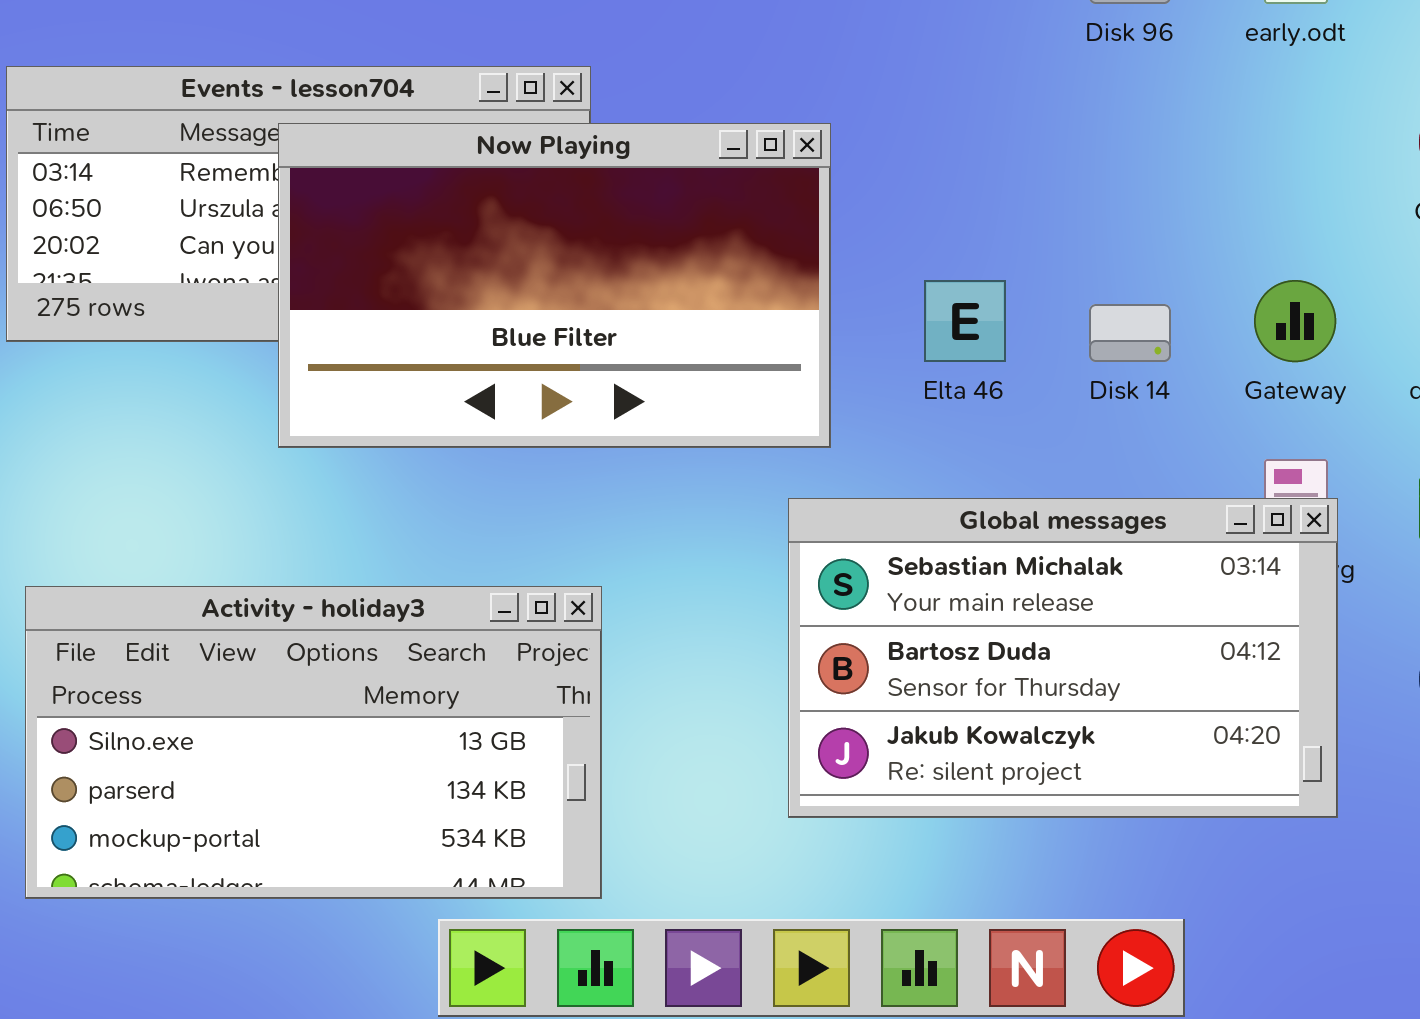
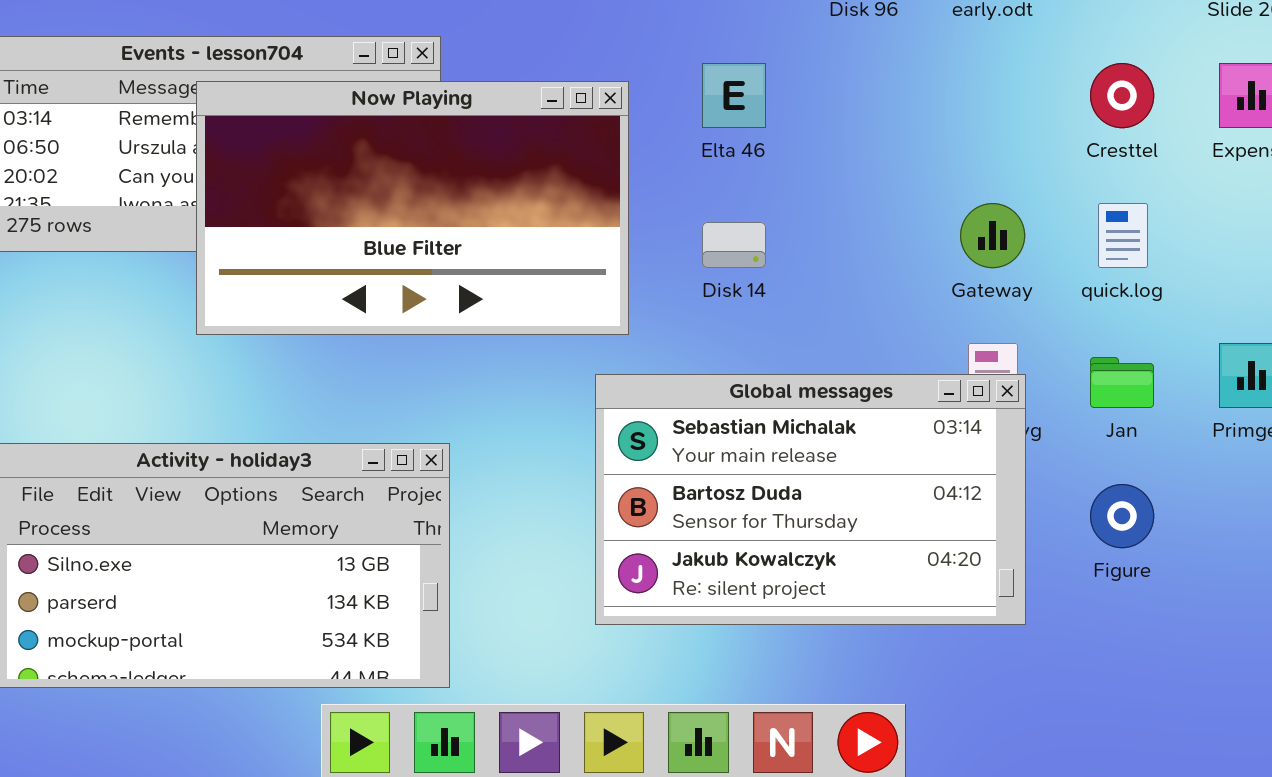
Elta 46: [924,280,1006,362] -> [702,63,766,128], moved
Disk 14: [1089,304,1171,362] -> [702,222,766,268], moved

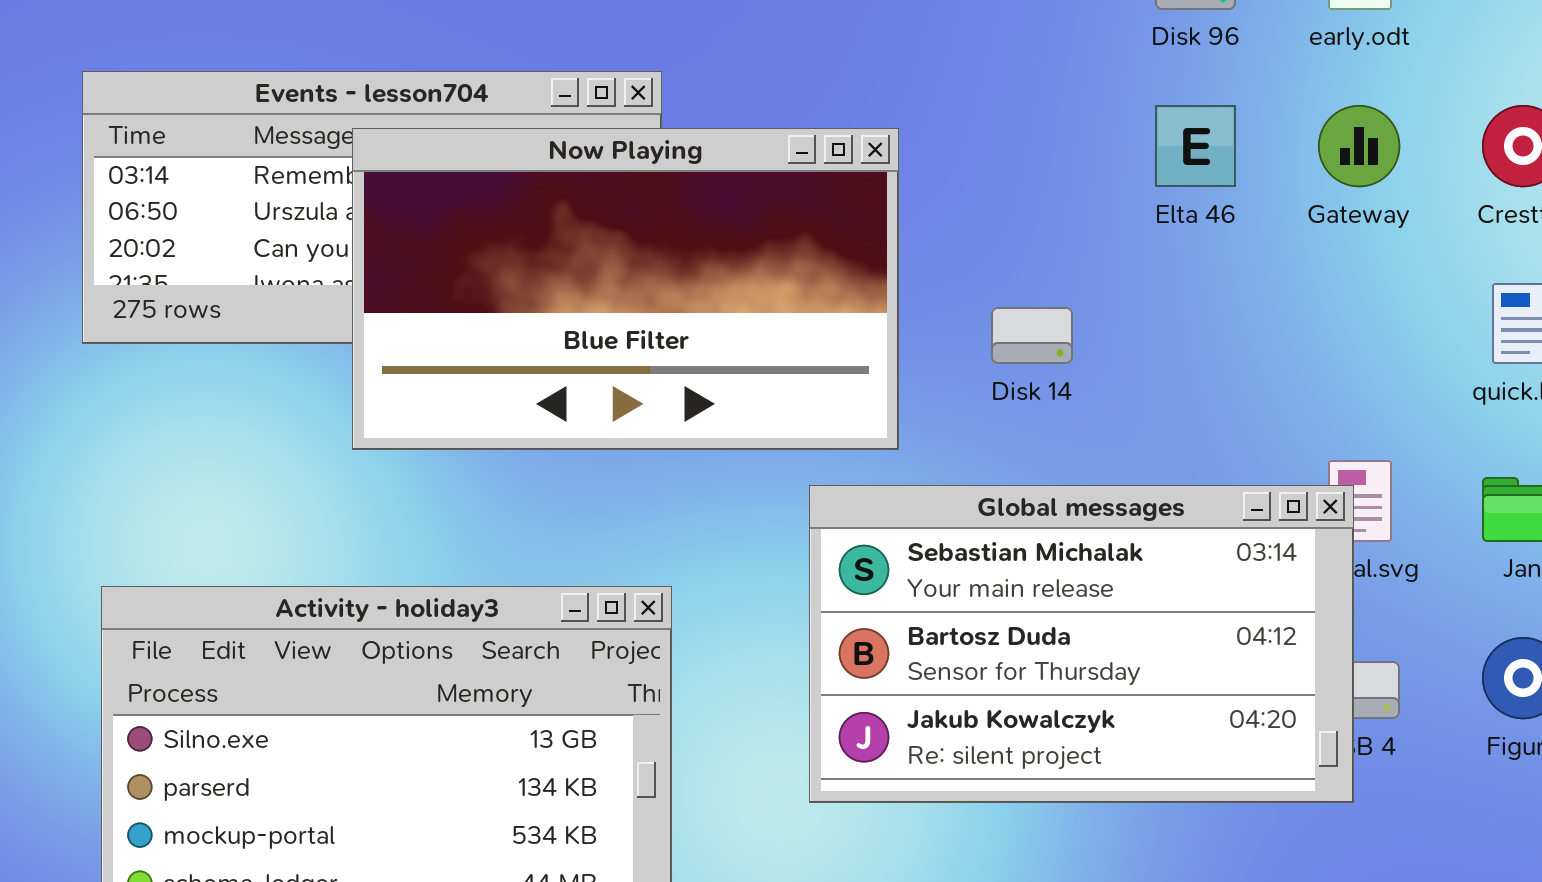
Elta 46: [702,63,766,128] -> [1155,105,1236,187], moved
Gateway: [960,203,1025,268] -> [1318,105,1400,187], moved
Global messages: [595,374,1026,625] -> [809,485,1354,803], moved

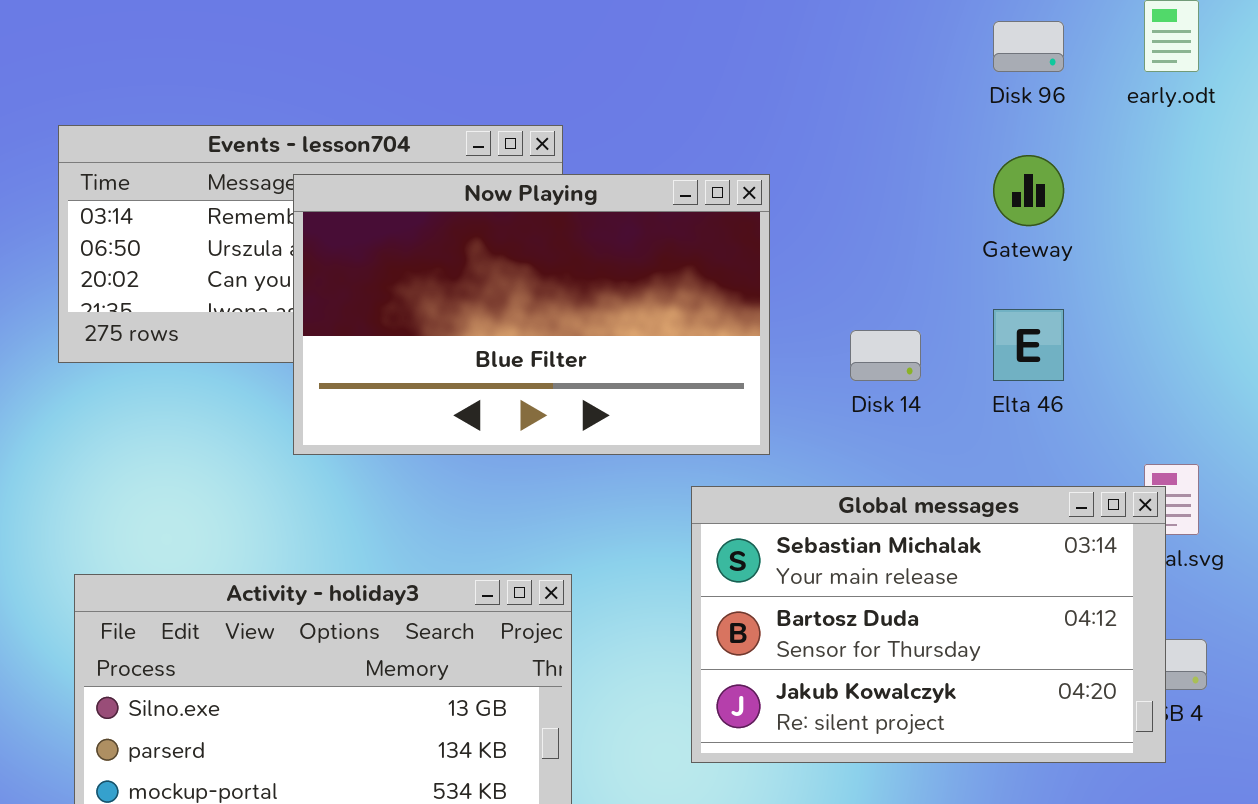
Elta 46: [1155,105,1236,187] -> [993,309,1064,381], moved
Gateway: [1318,105,1400,187] -> [993,155,1064,226], moved

